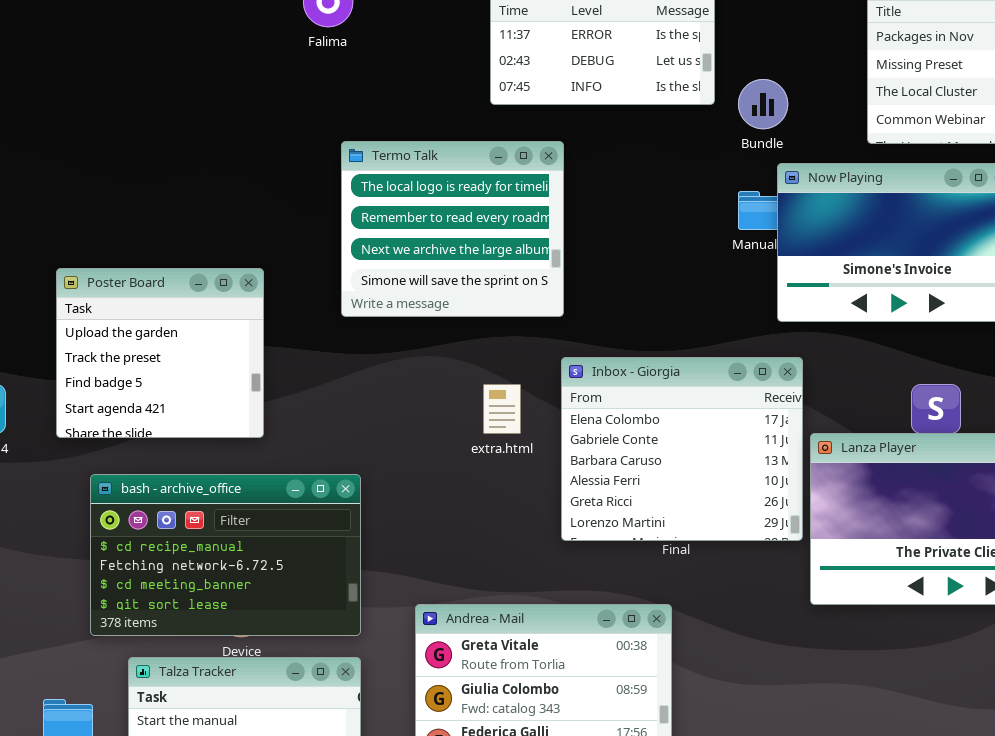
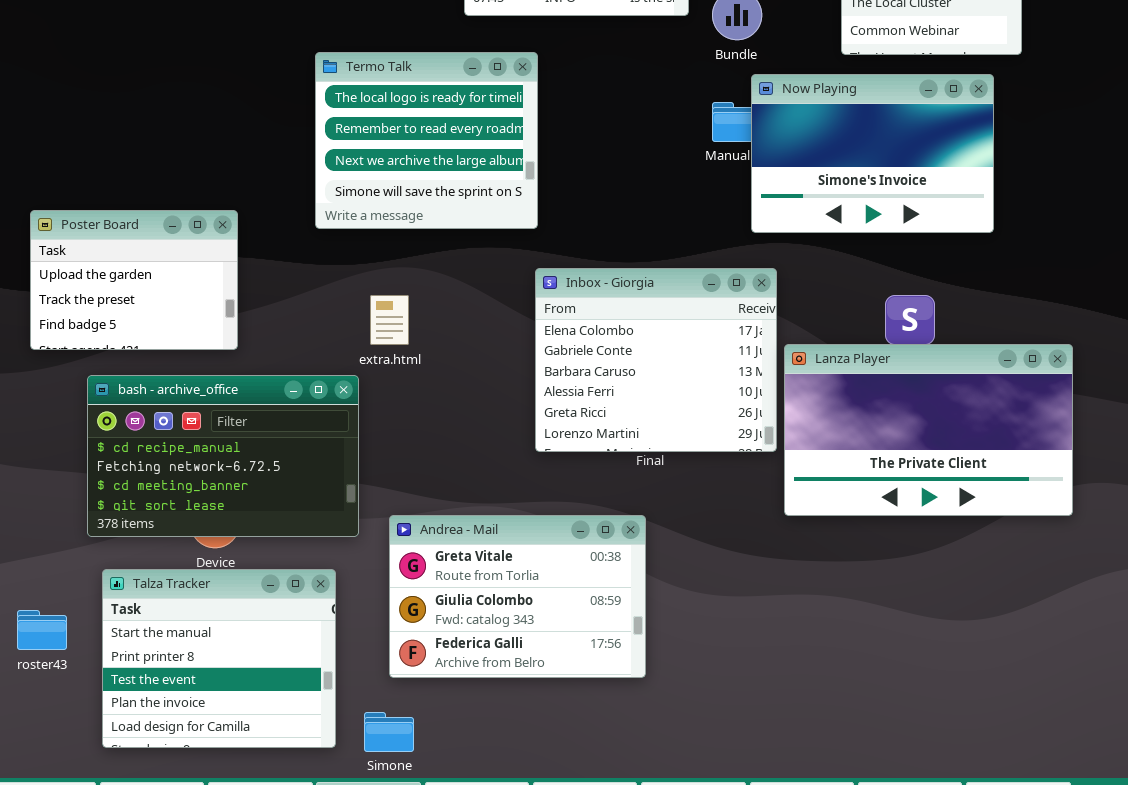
Poster Board: [56,268,264,438] -> [30,210,238,350], resized
extra.html: [483,384,521,434] -> [370,295,409,345], moved
bash - archive_office: [90,474,361,636] -> [87,375,359,537], moved

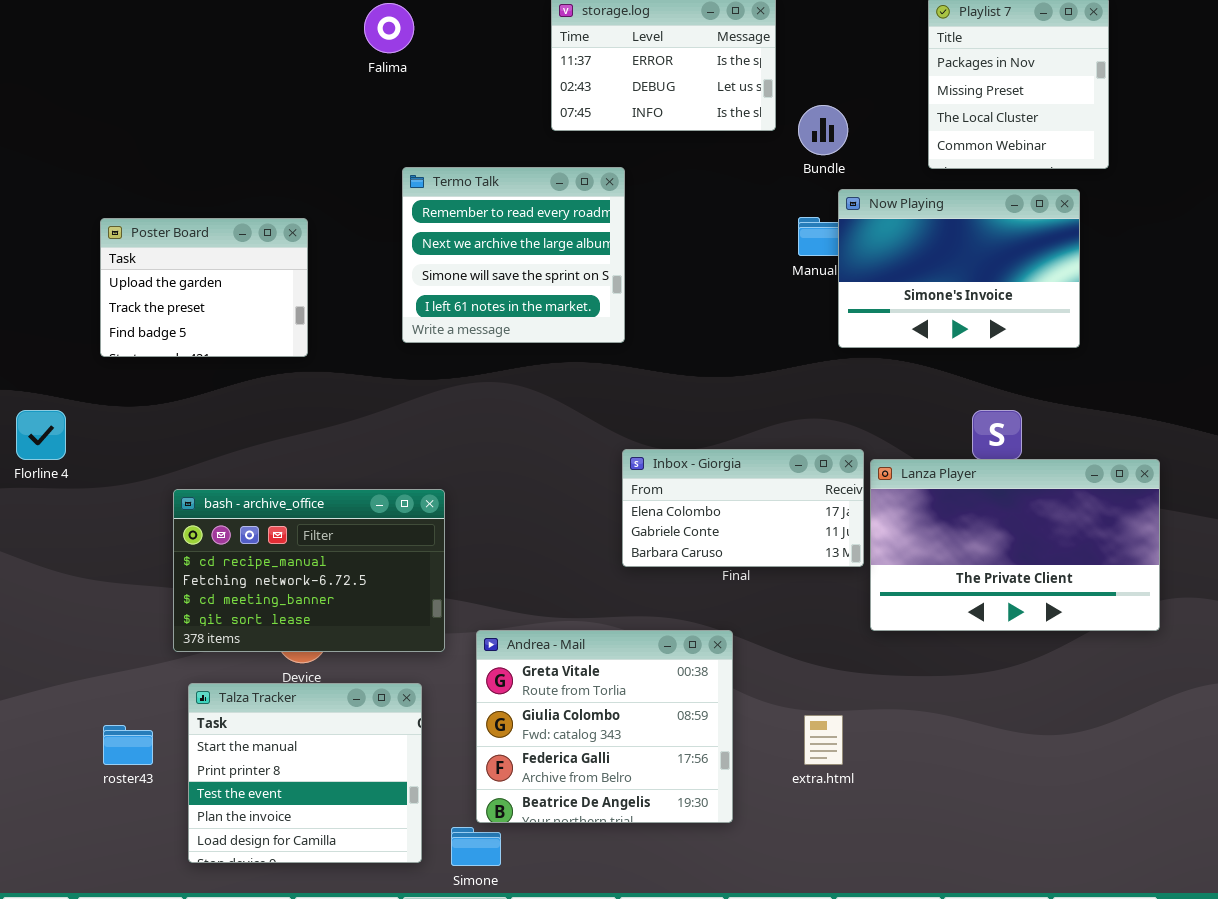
Termo Talk: [315,52,538,229] -> [402,167,625,343], scrolled down 1 row
Poster Board: [30,210,238,350] -> [100,218,308,357], moved
Inbox - Giorgia: [535,268,777,452] -> [622,449,864,567], resized
extra.html: [370,295,409,345] -> [804,715,843,765], moved
Andrea - Mail: [389,515,646,678] -> [476,630,733,823], resized

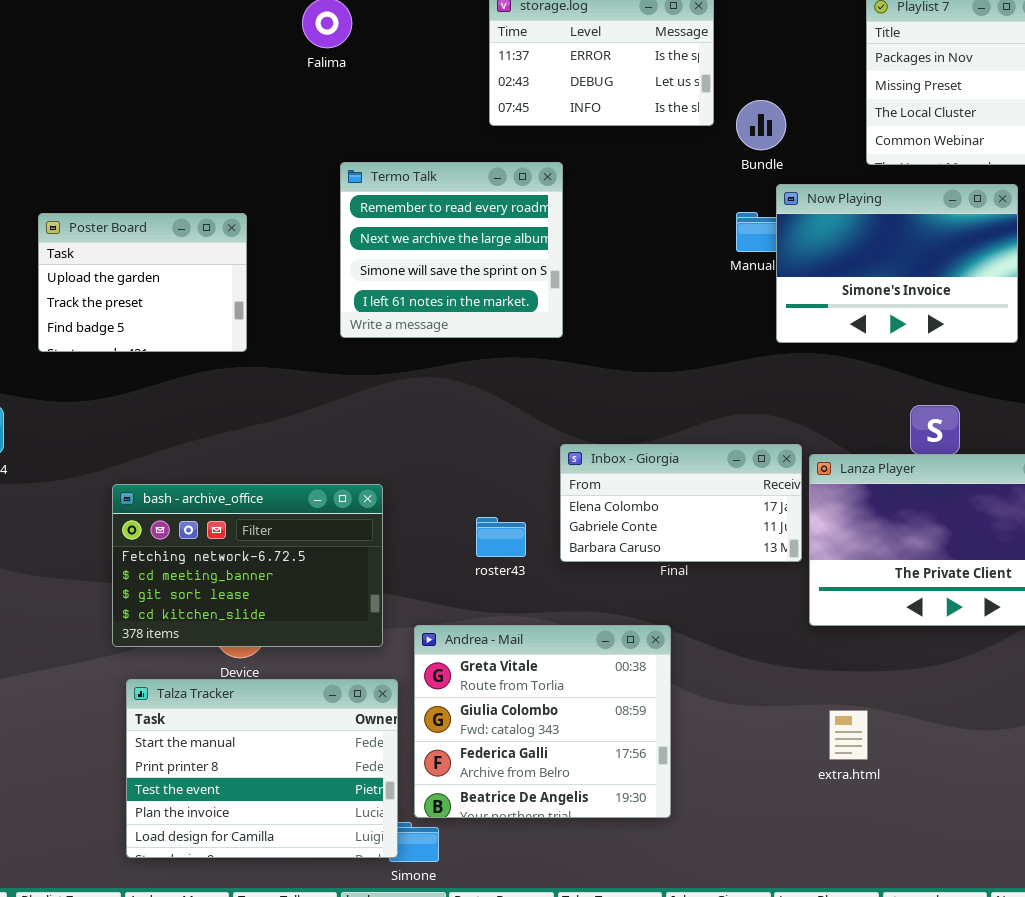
bash - archive_office: [173,489,445,652] -> [112,484,383,647], scrolled down 1 row
Talza Tracker: [188,683,422,863] -> [126,679,398,858], resized
extra.html: [804,715,843,765] -> [829,710,868,760], moved
roster43: [103,725,153,765] -> [476,517,526,557], moved

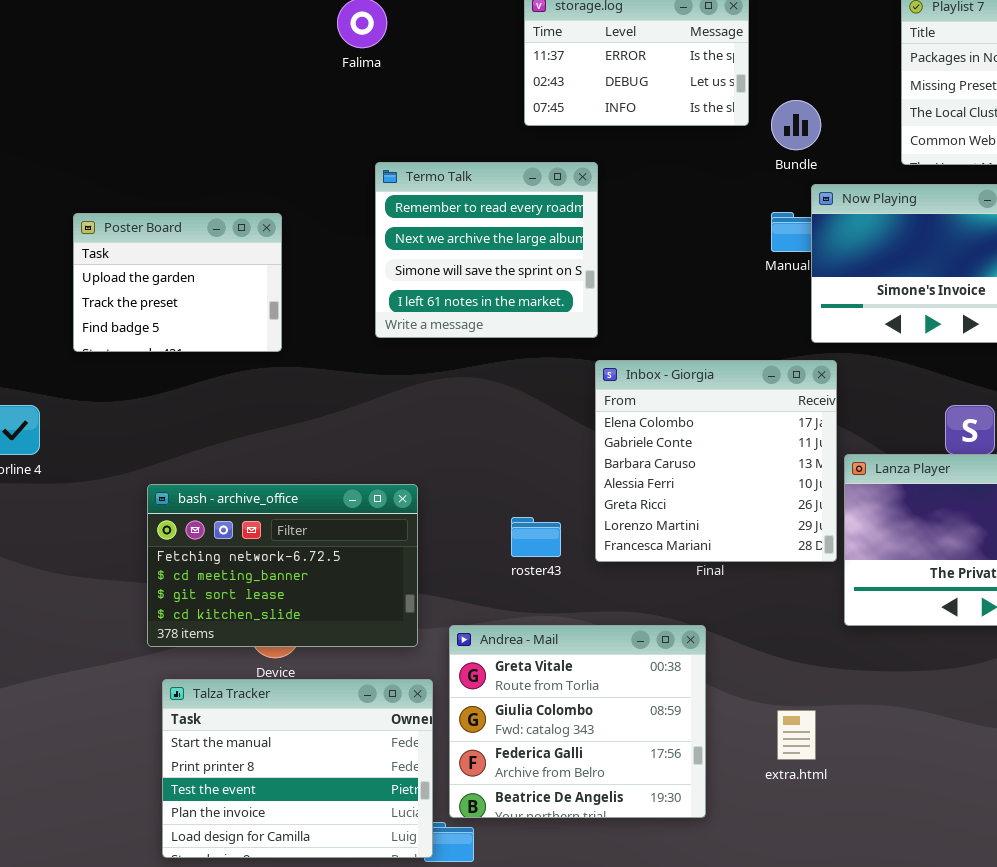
Inbox - Giorgia: [560,444,802,562] -> [595,360,837,562], resized
extra.html: [829,710,868,760] -> [777,710,816,760], moved

